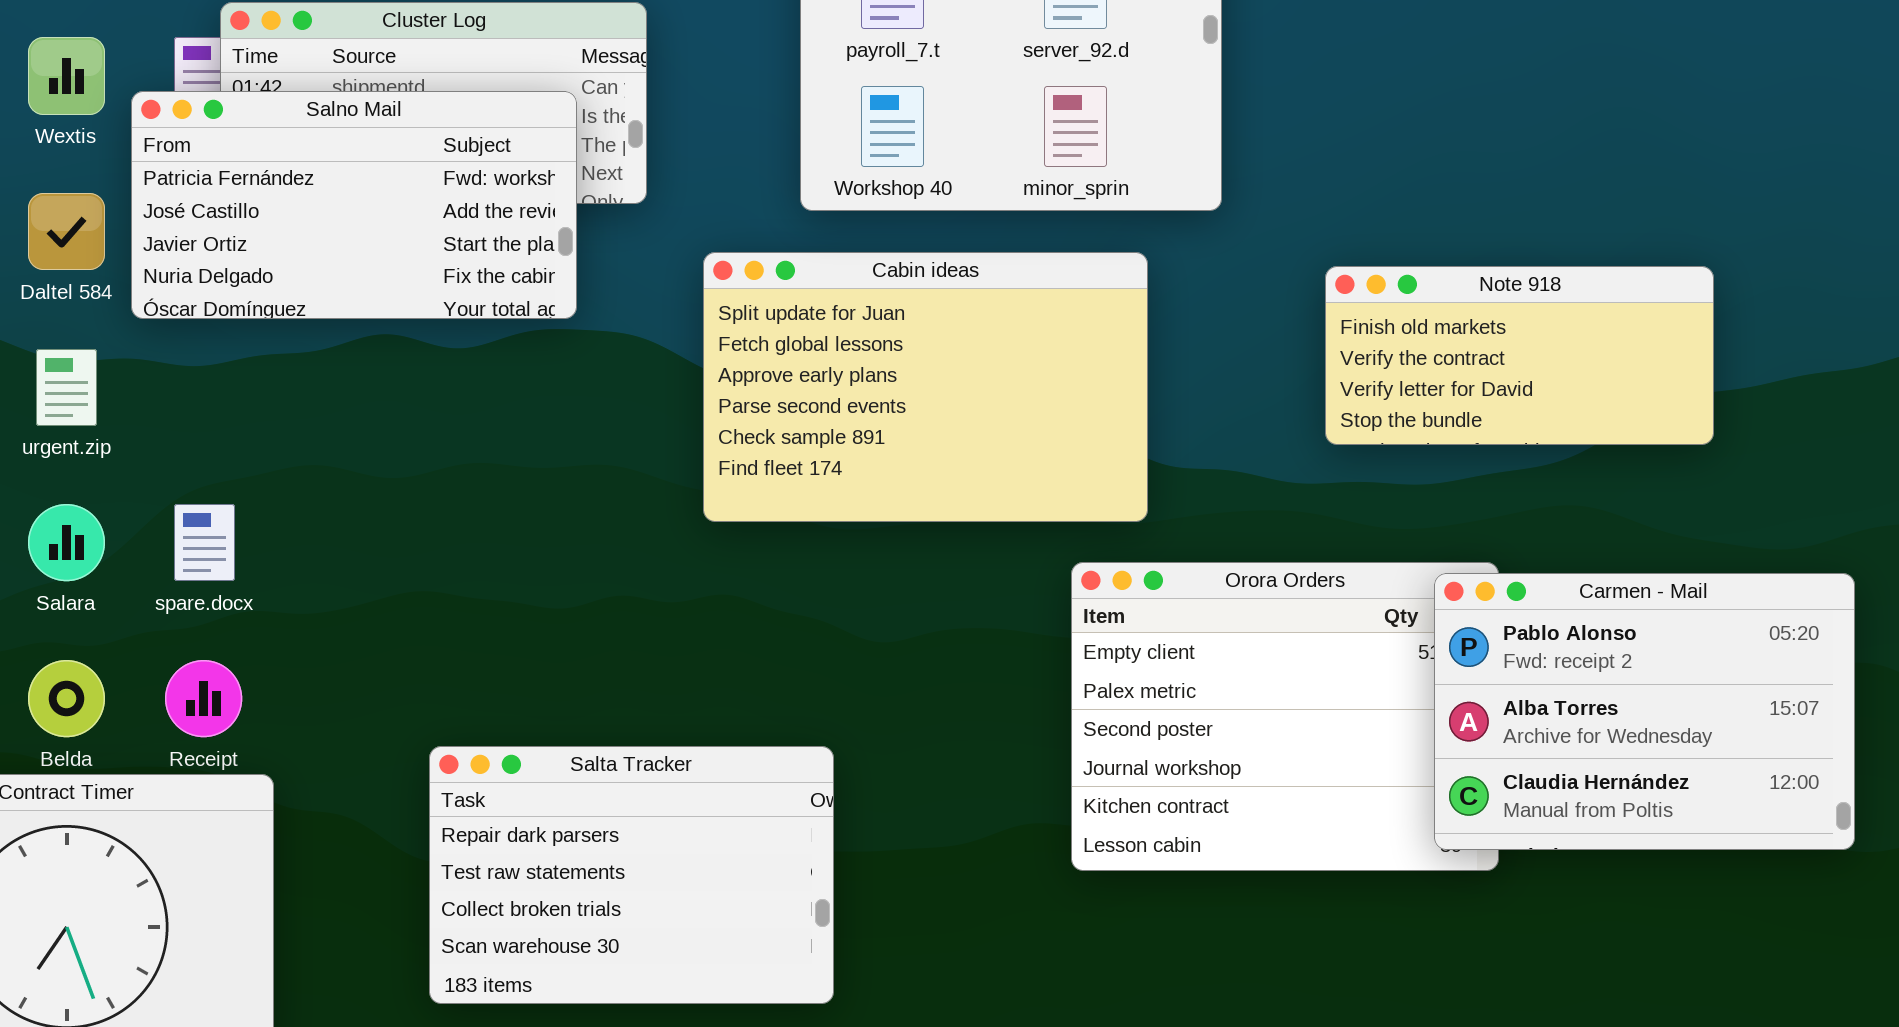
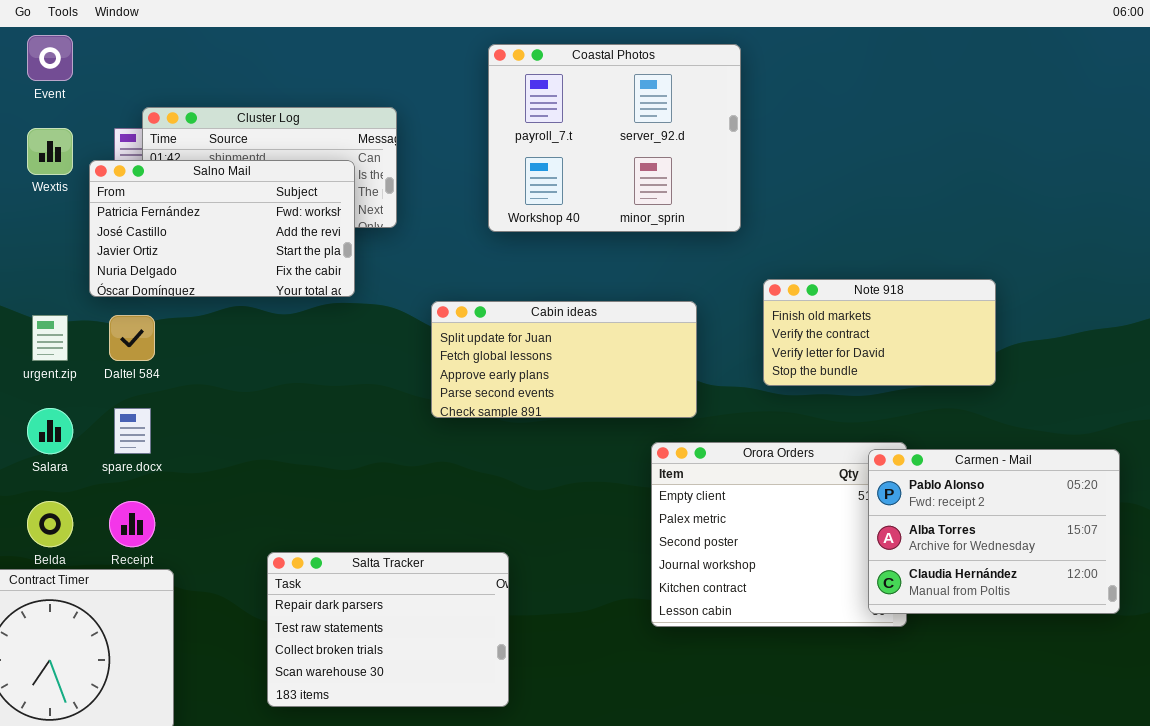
Daltel 584: [28,193,105,270] -> [109,315,155,361], moved
Cabin ideas: [703,252,1148,522] -> [431,301,697,418], resized
Note 918: [1325,266,1714,445] -> [763,279,996,386], moved

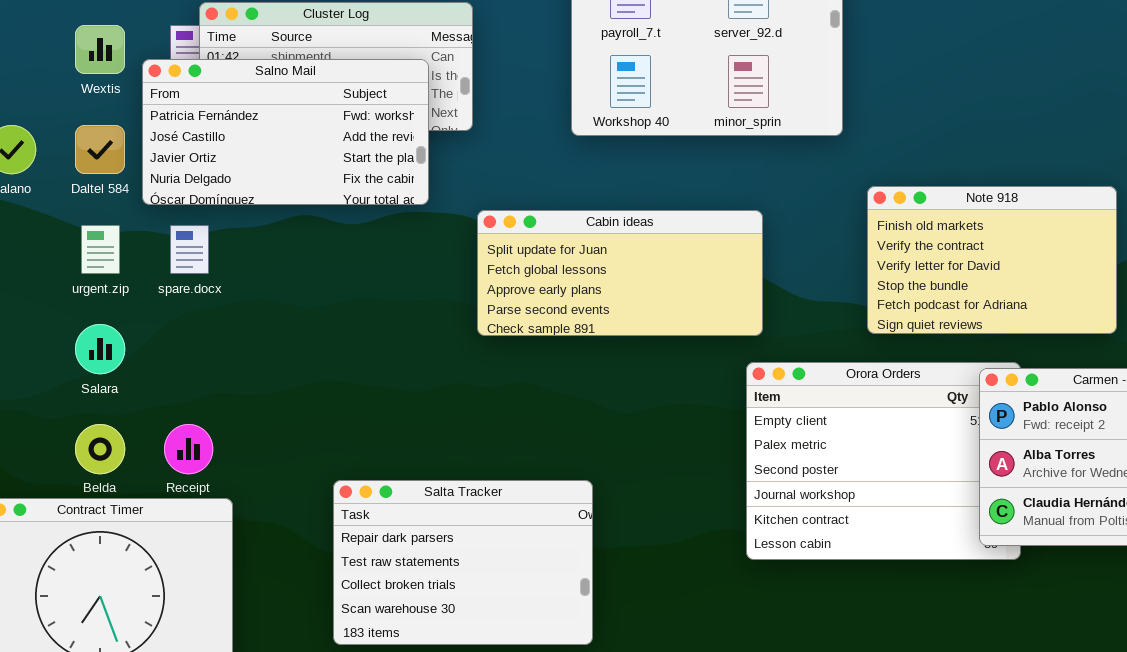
Note 918: [763,279,996,386] -> [867,186,1117,334], resized
Cabin ideas: [431,301,697,418] -> [477,210,763,336], moved
Daltel 584: [109,315,155,361] -> [75,125,125,174], moved
spare.docx: [114,408,151,454] -> [170,225,209,274], moved

